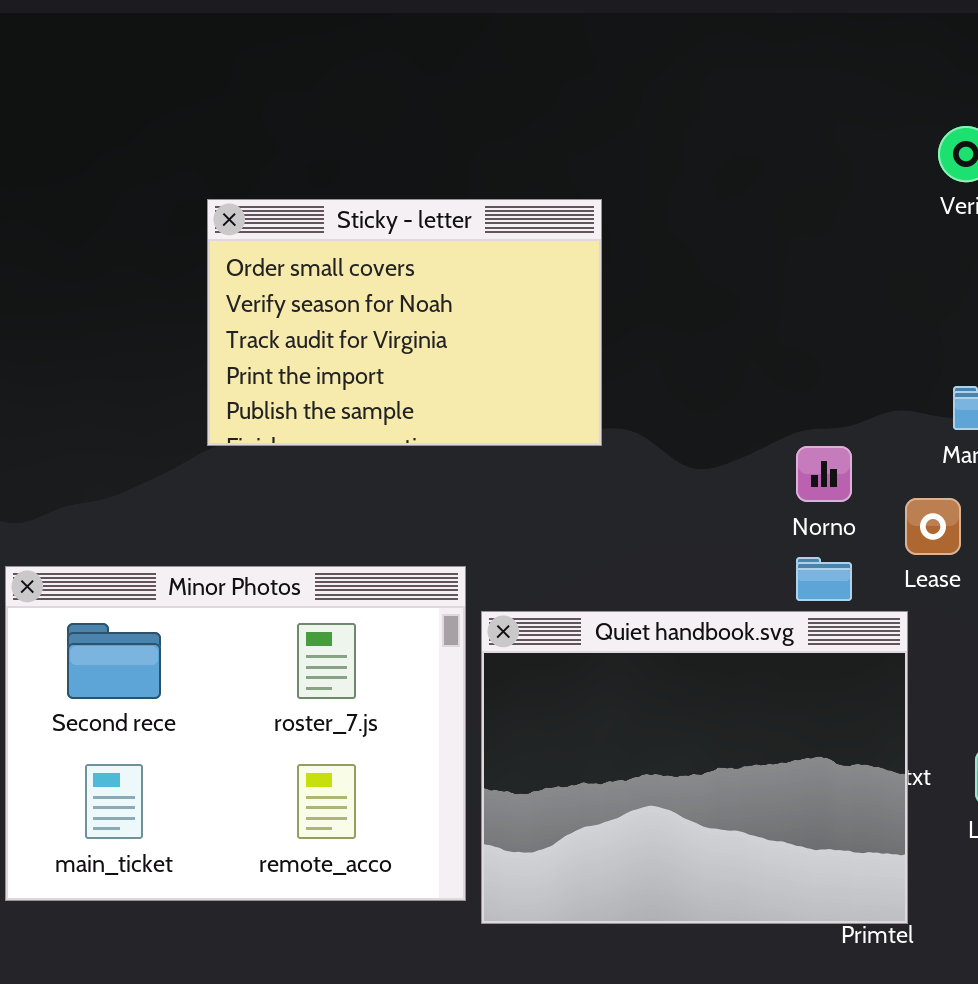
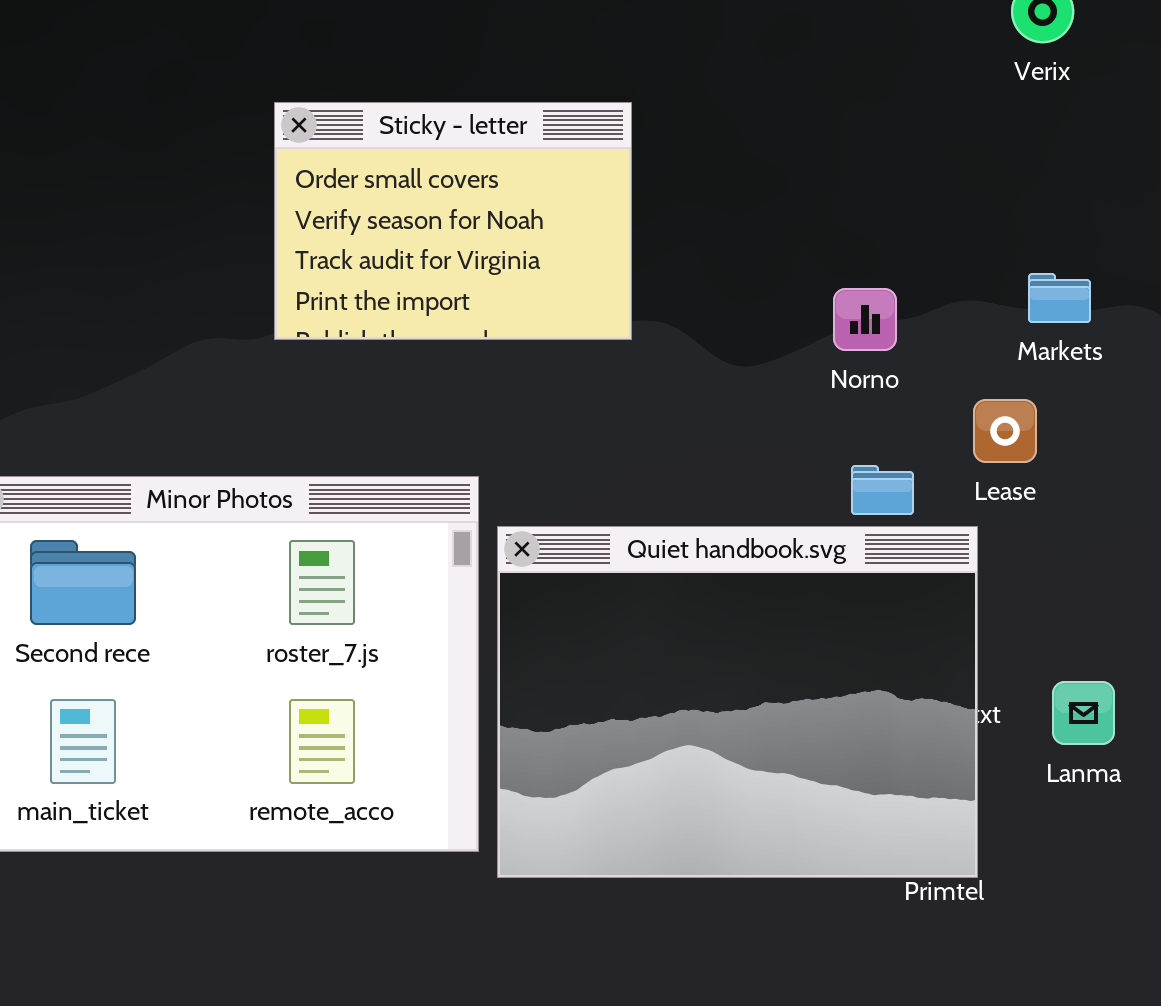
Sticky - letter: [207,199,602,446] -> [274,102,632,340], resized
Norno: [796,446,852,502] -> [833,288,897,351], moved

